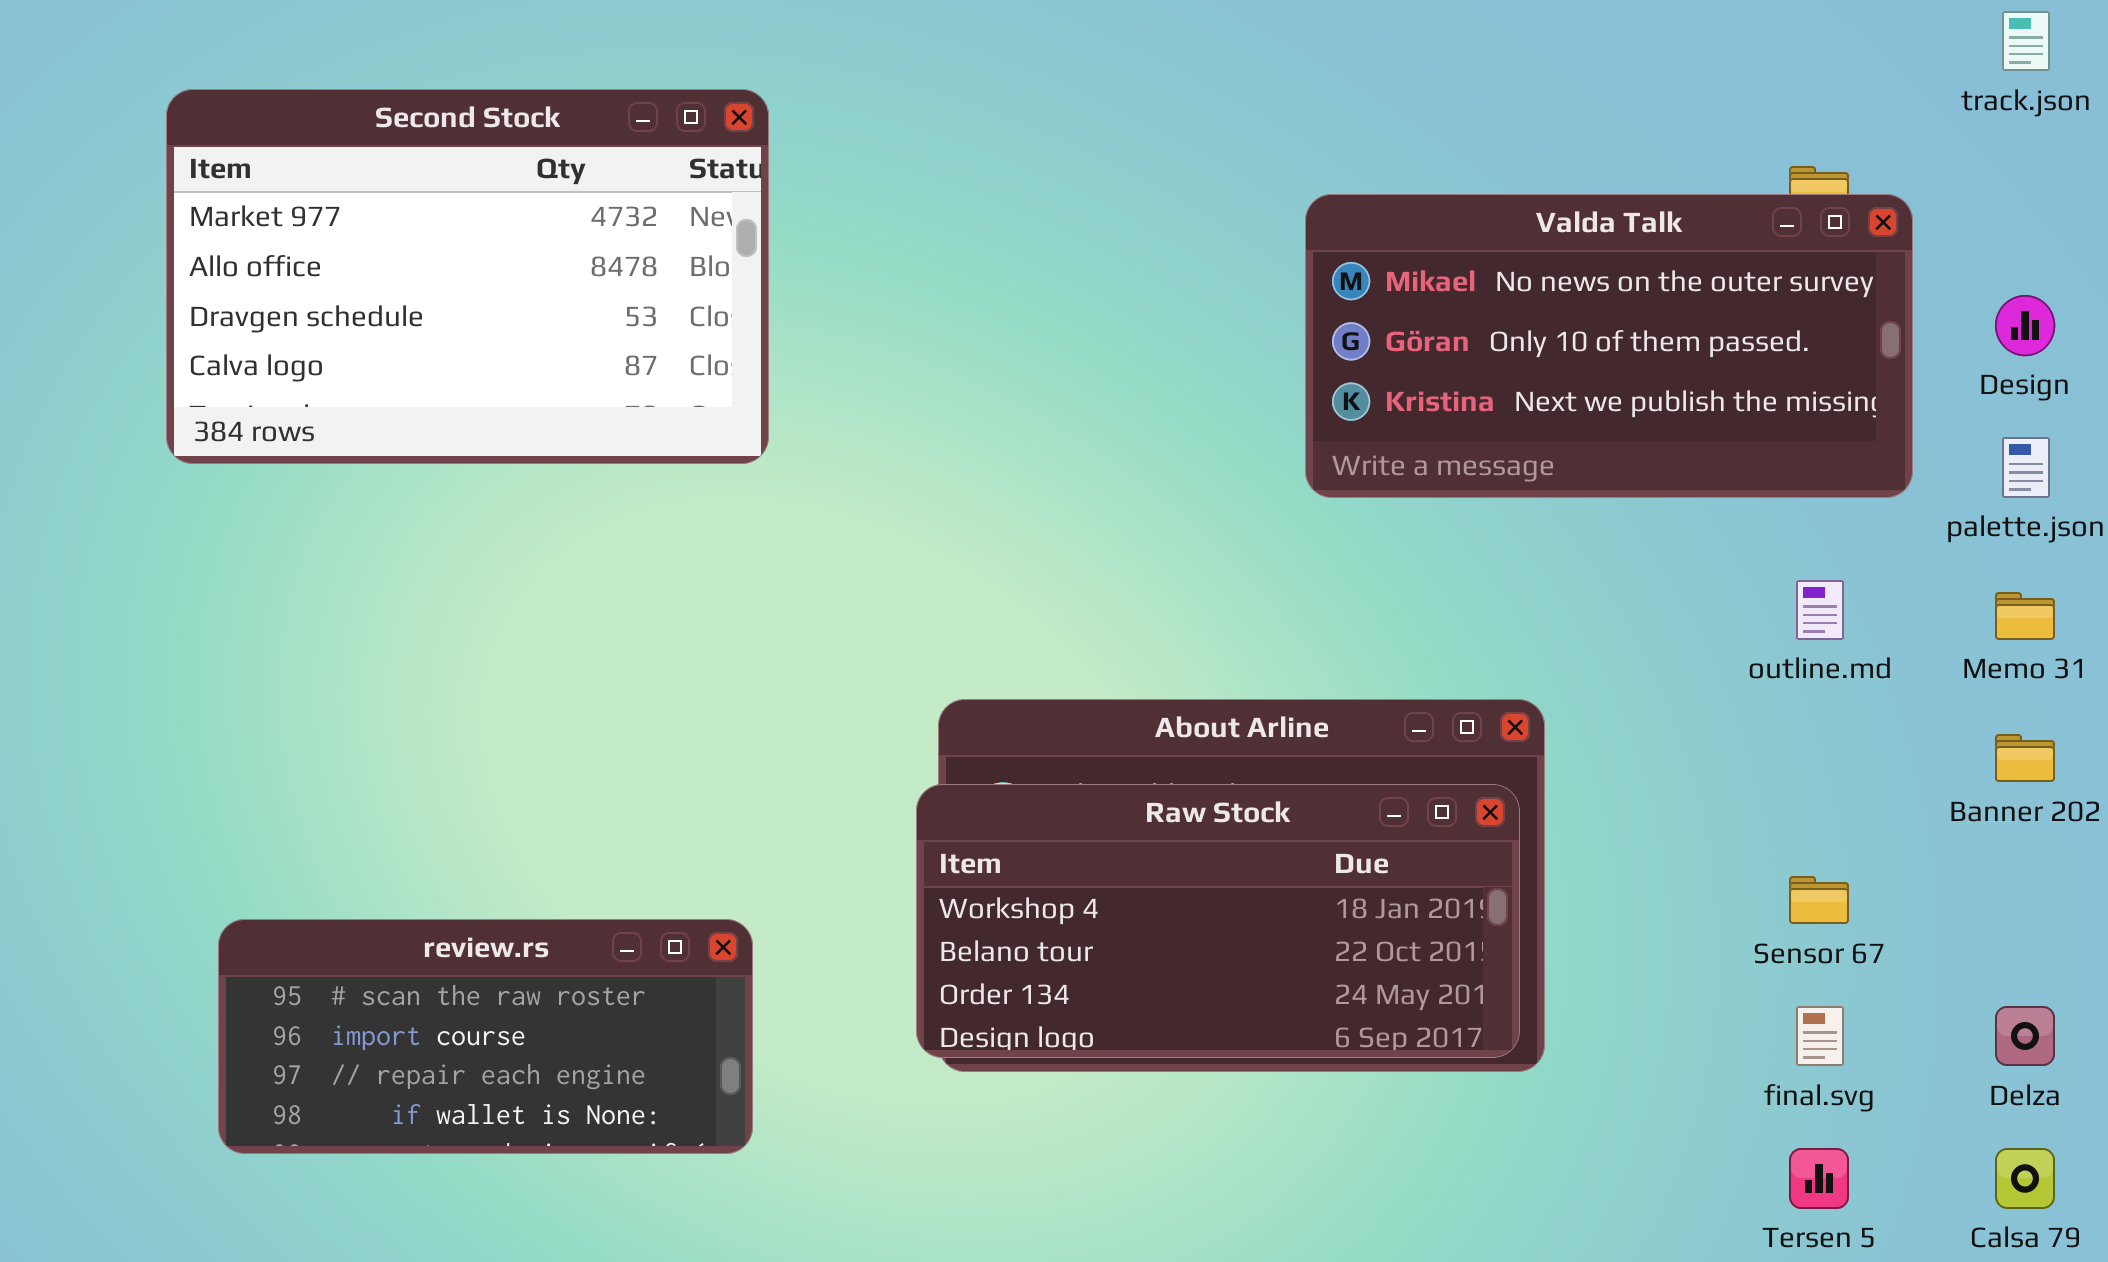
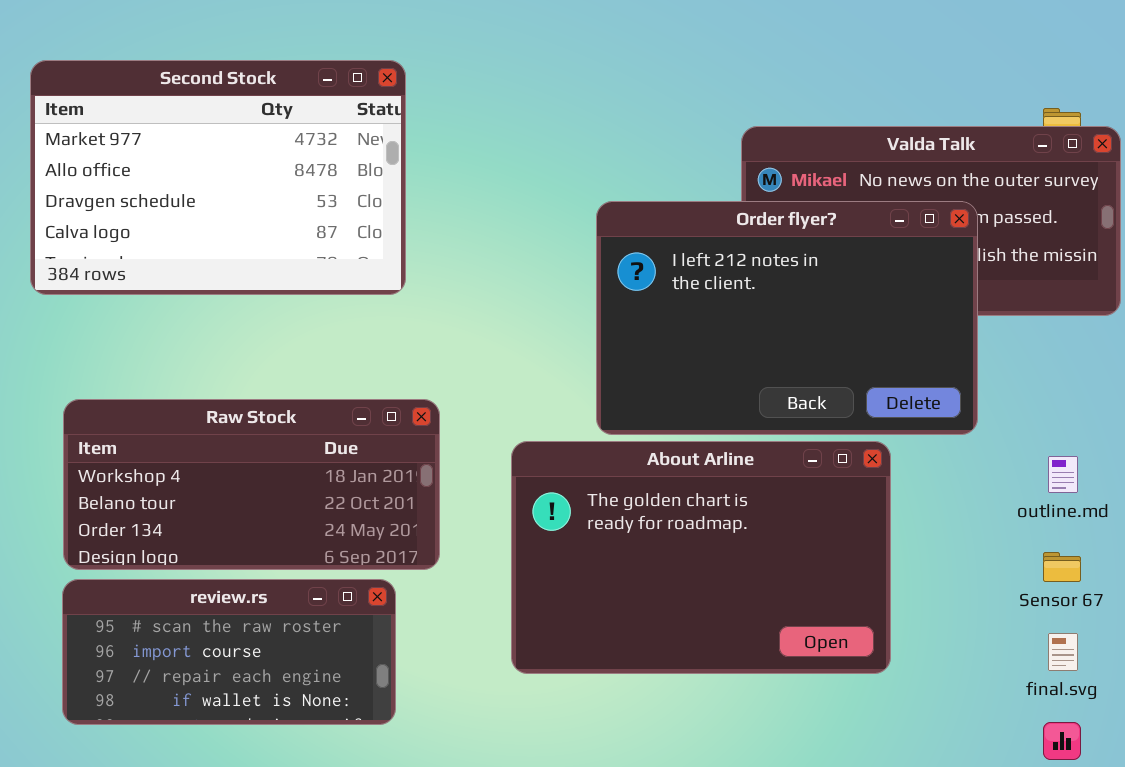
Order flyer?: none -> [596,201,978,435], opened
outline.md: [1796,580,1844,640] -> [1048,456,1078,493], moved
Raw Stock: [916,784,1520,1058] -> [63,399,440,570], moved

